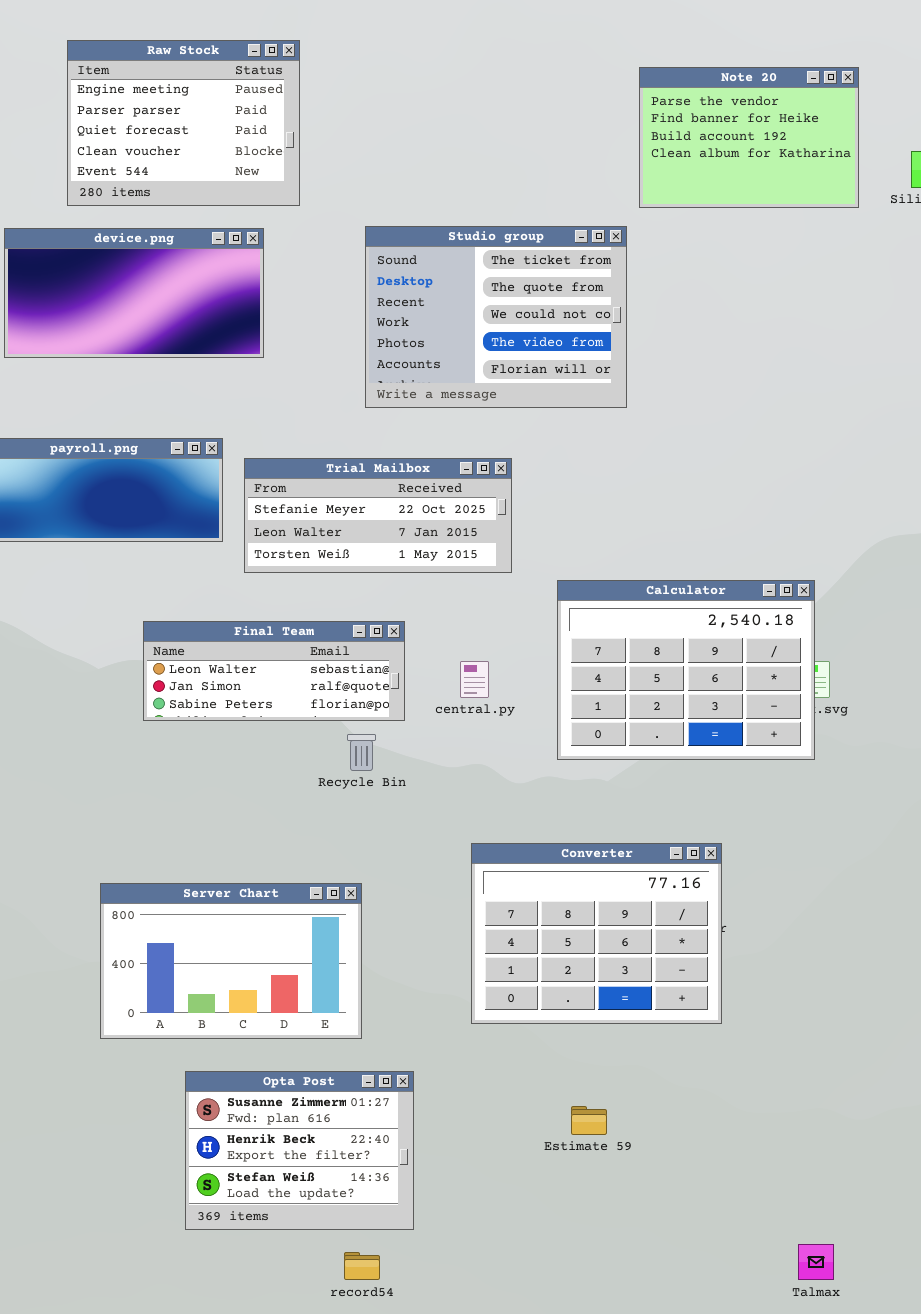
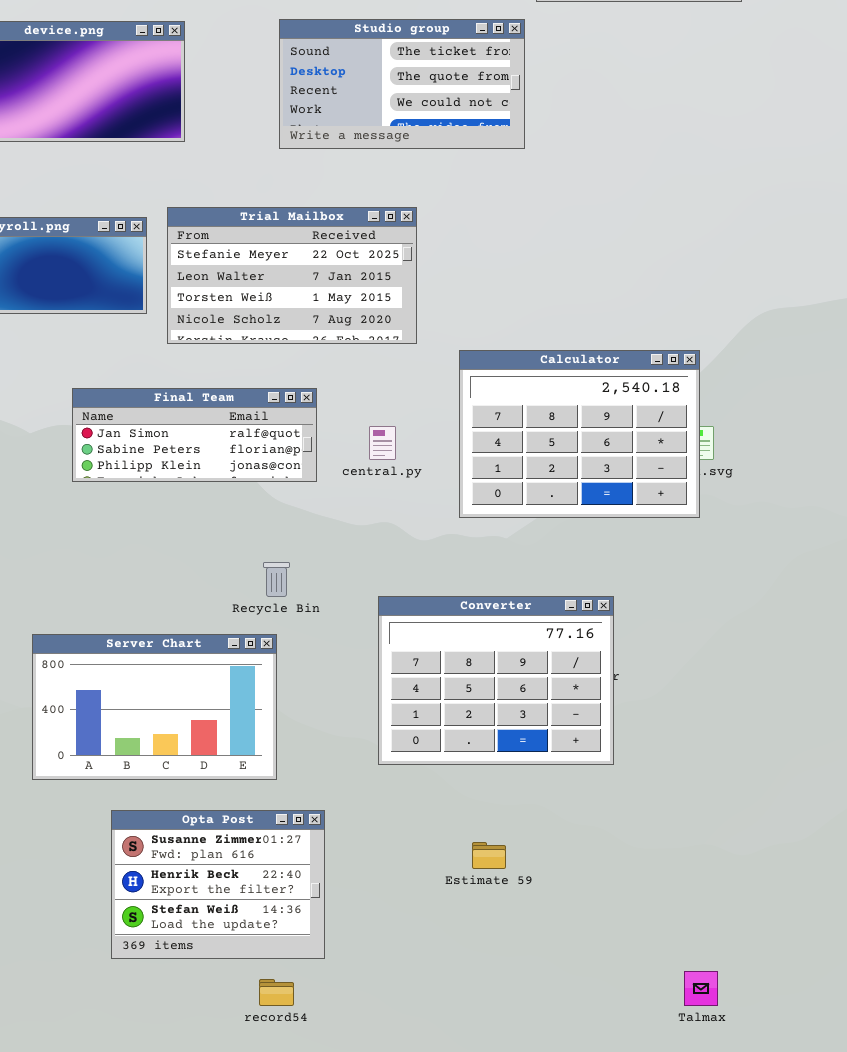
Studio group: [365,226,627,408] -> [279,19,525,149], resized
Trial Mailbox: [244,458,512,573] -> [167,207,417,344], resized
Final Team: [143,621,405,721] -> [72,388,317,482], scrolled down 1 row
Recycle Bin: [347,734,376,771] -> [263,562,290,597], moved

